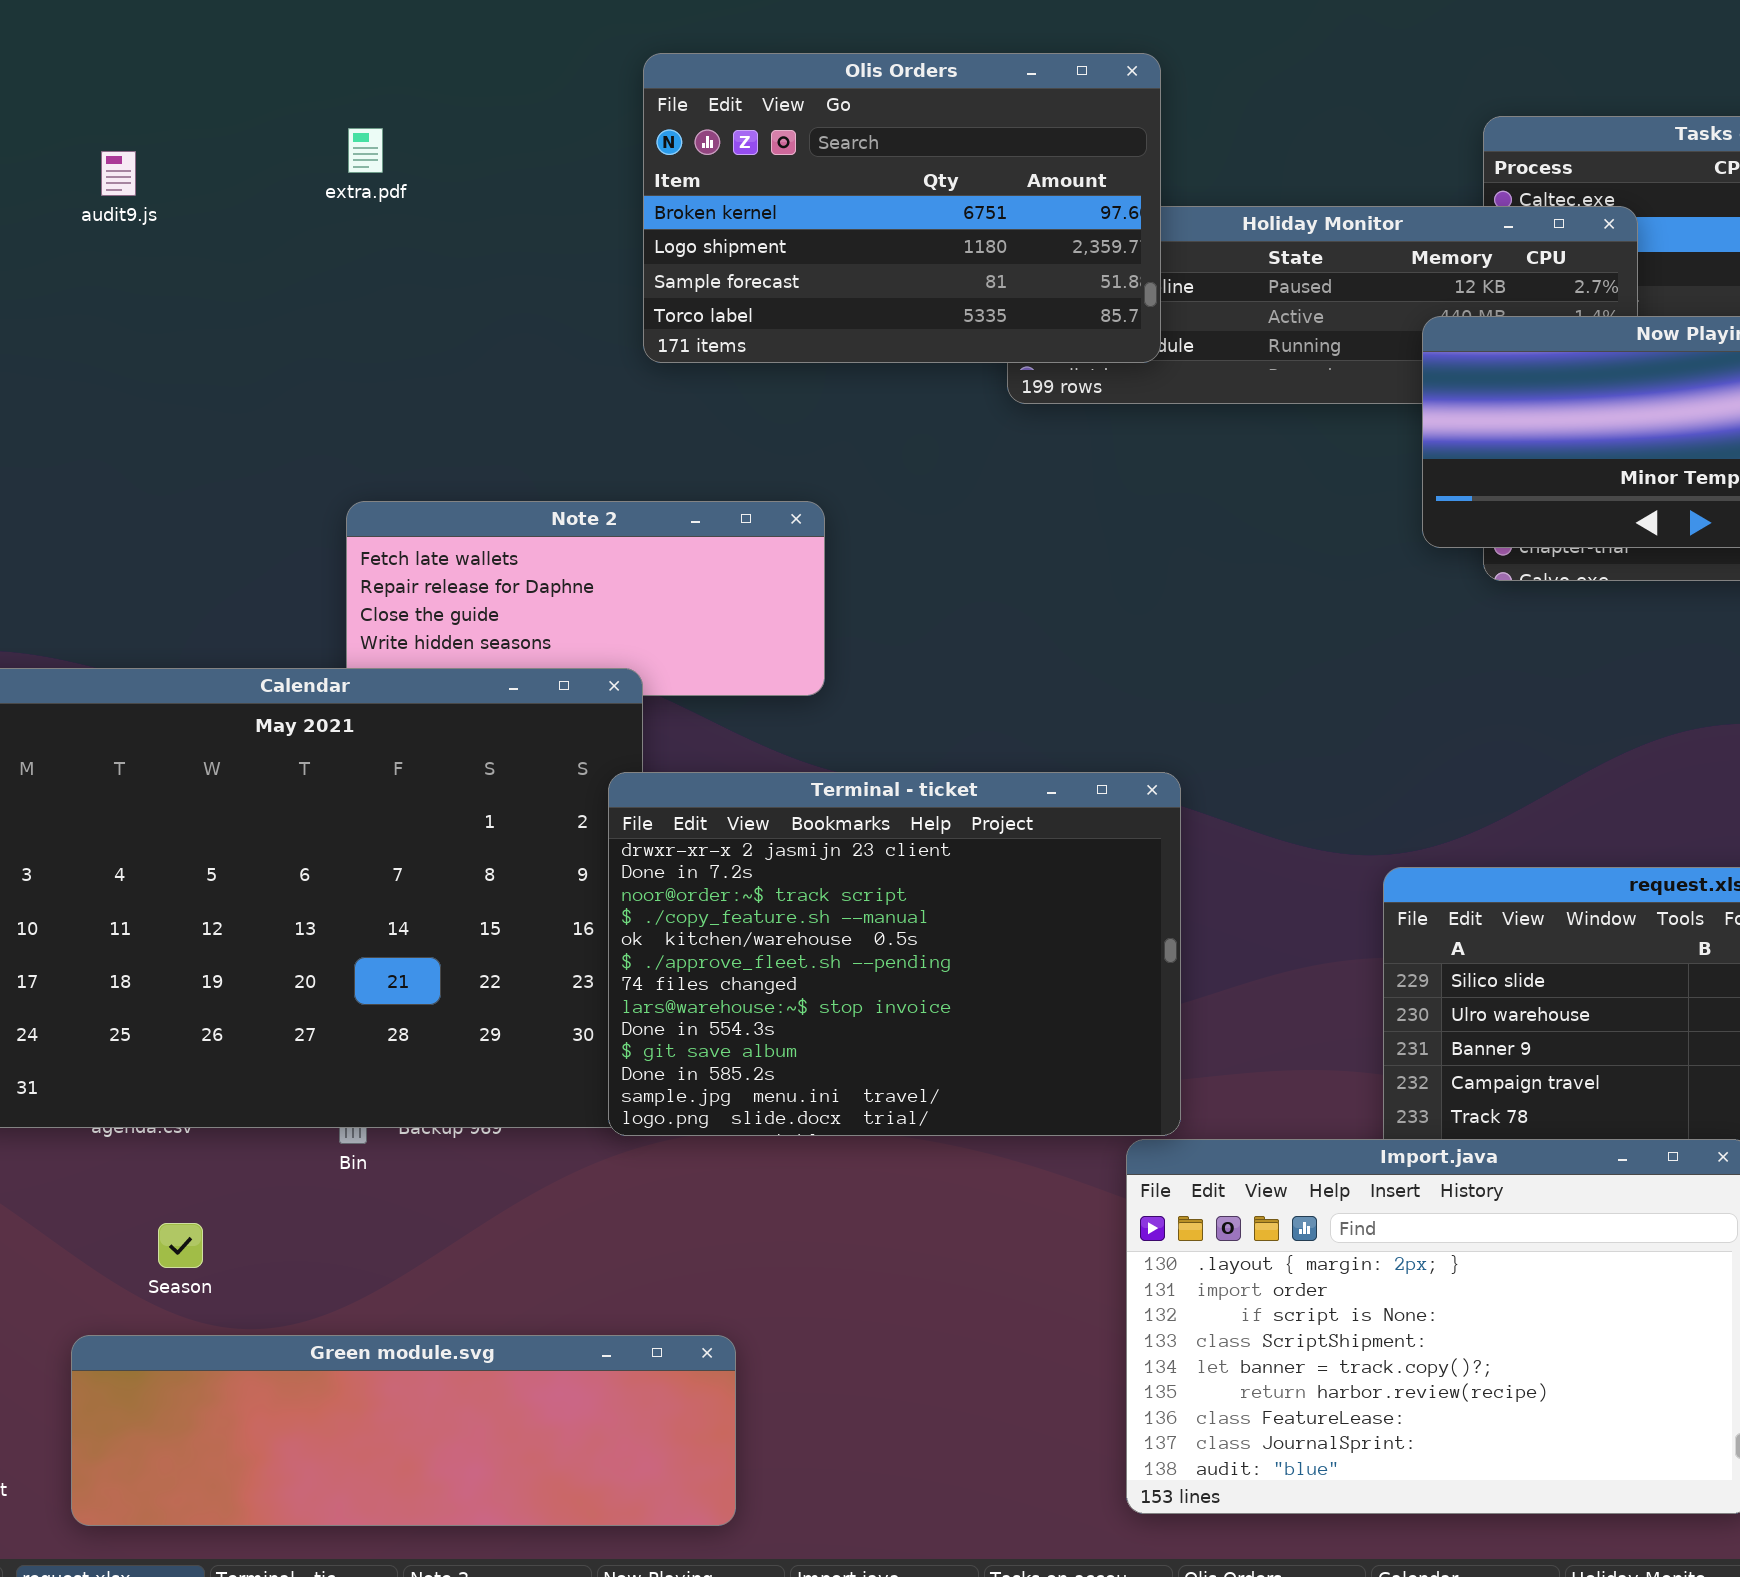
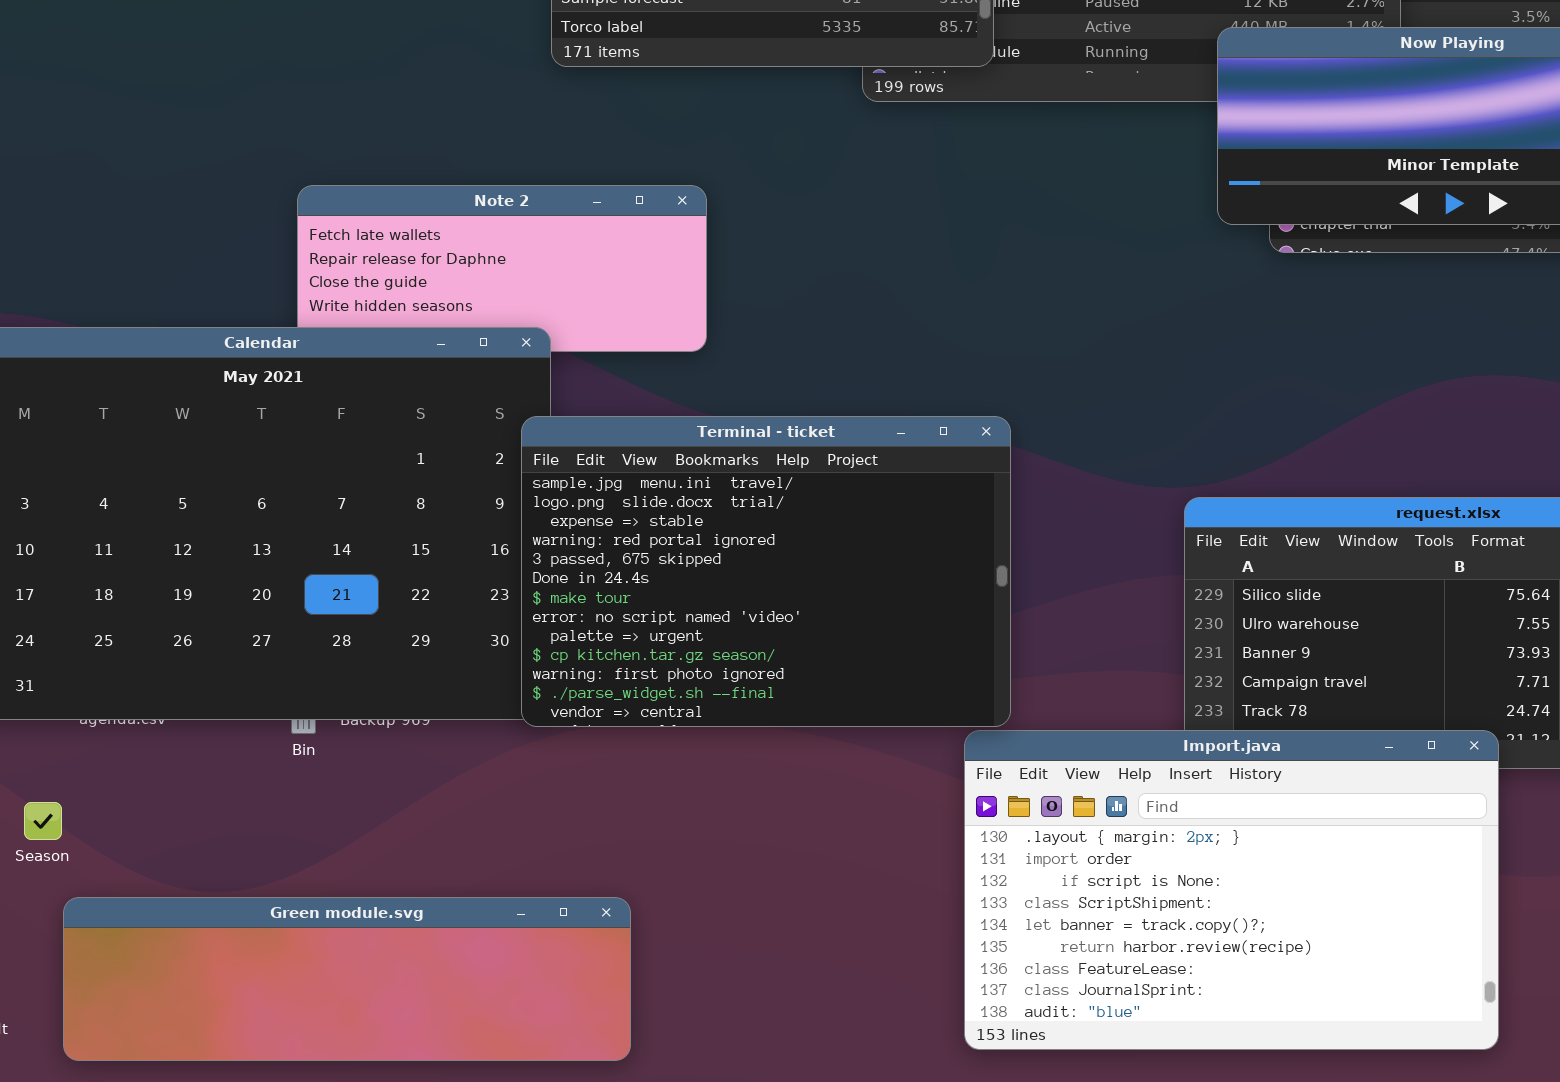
Terminal - ticket: [608,772,1181,1136] -> [521,416,1011,727], scrolled down 11 rows
Season: [158,1223,203,1268] -> [24,802,62,840], moved

